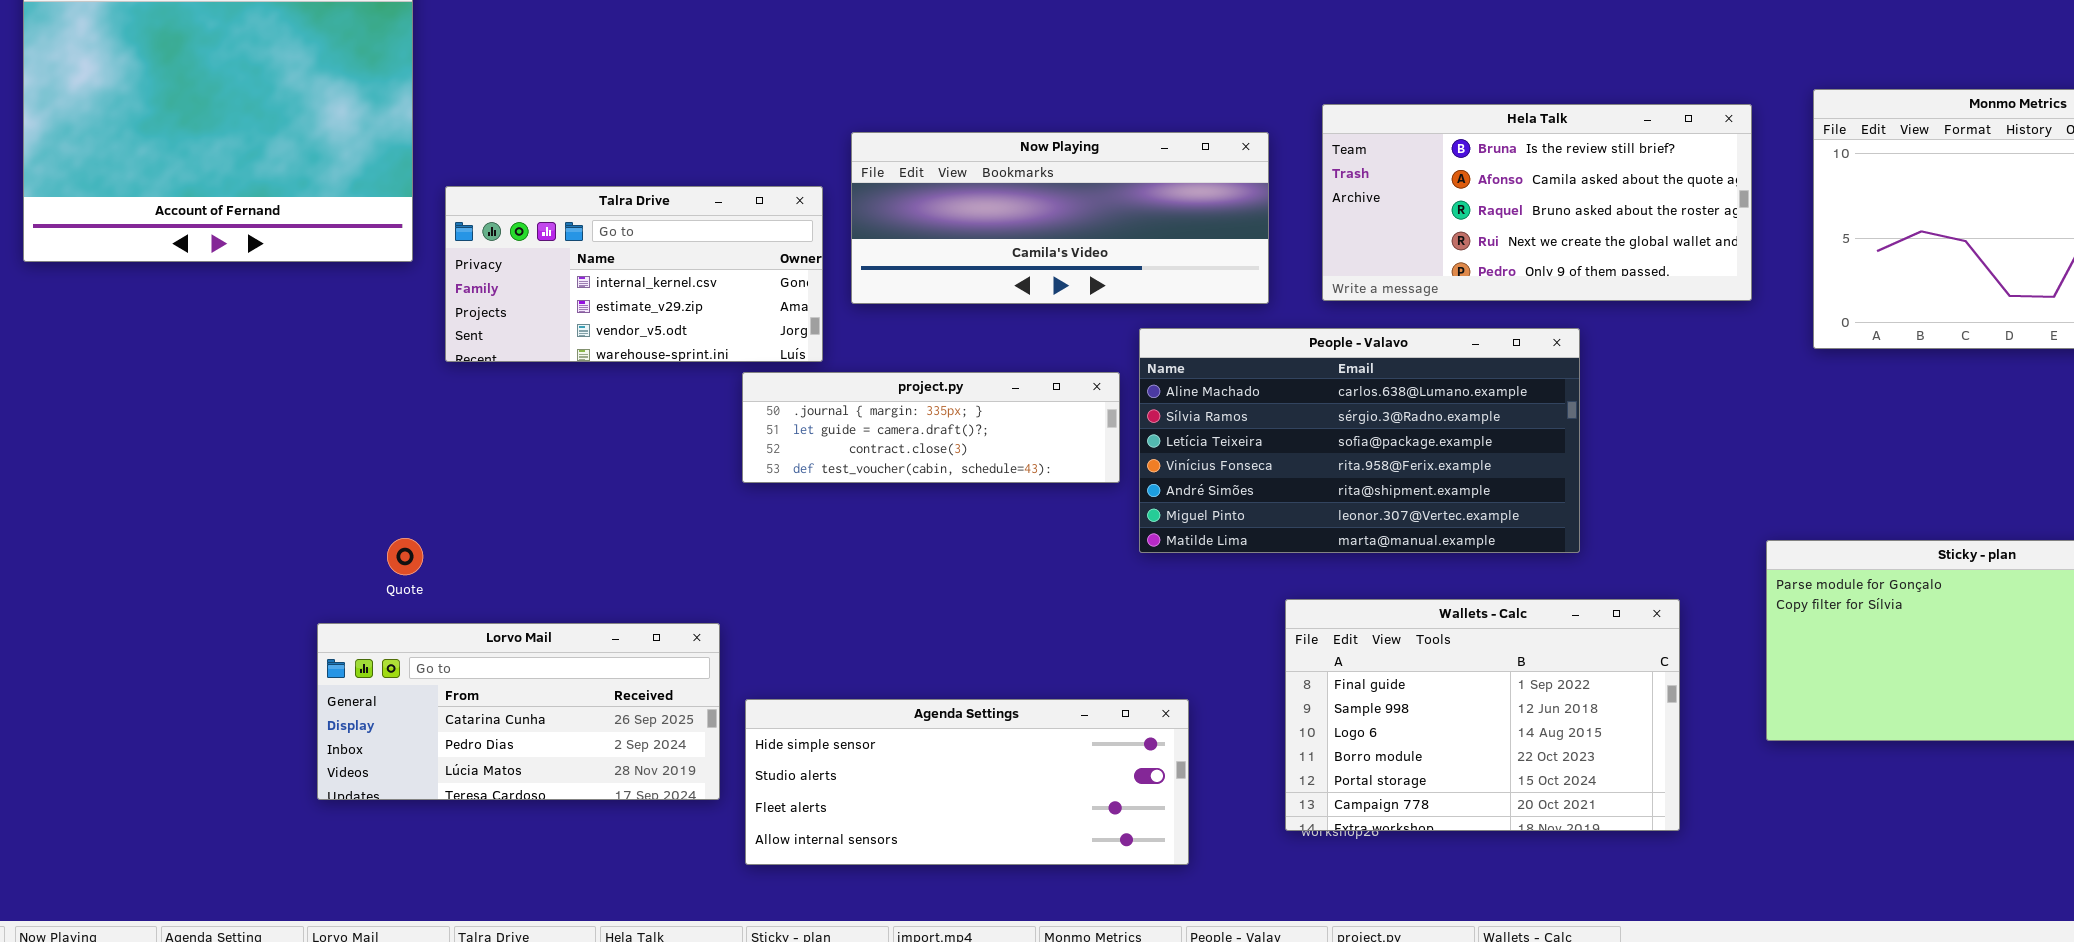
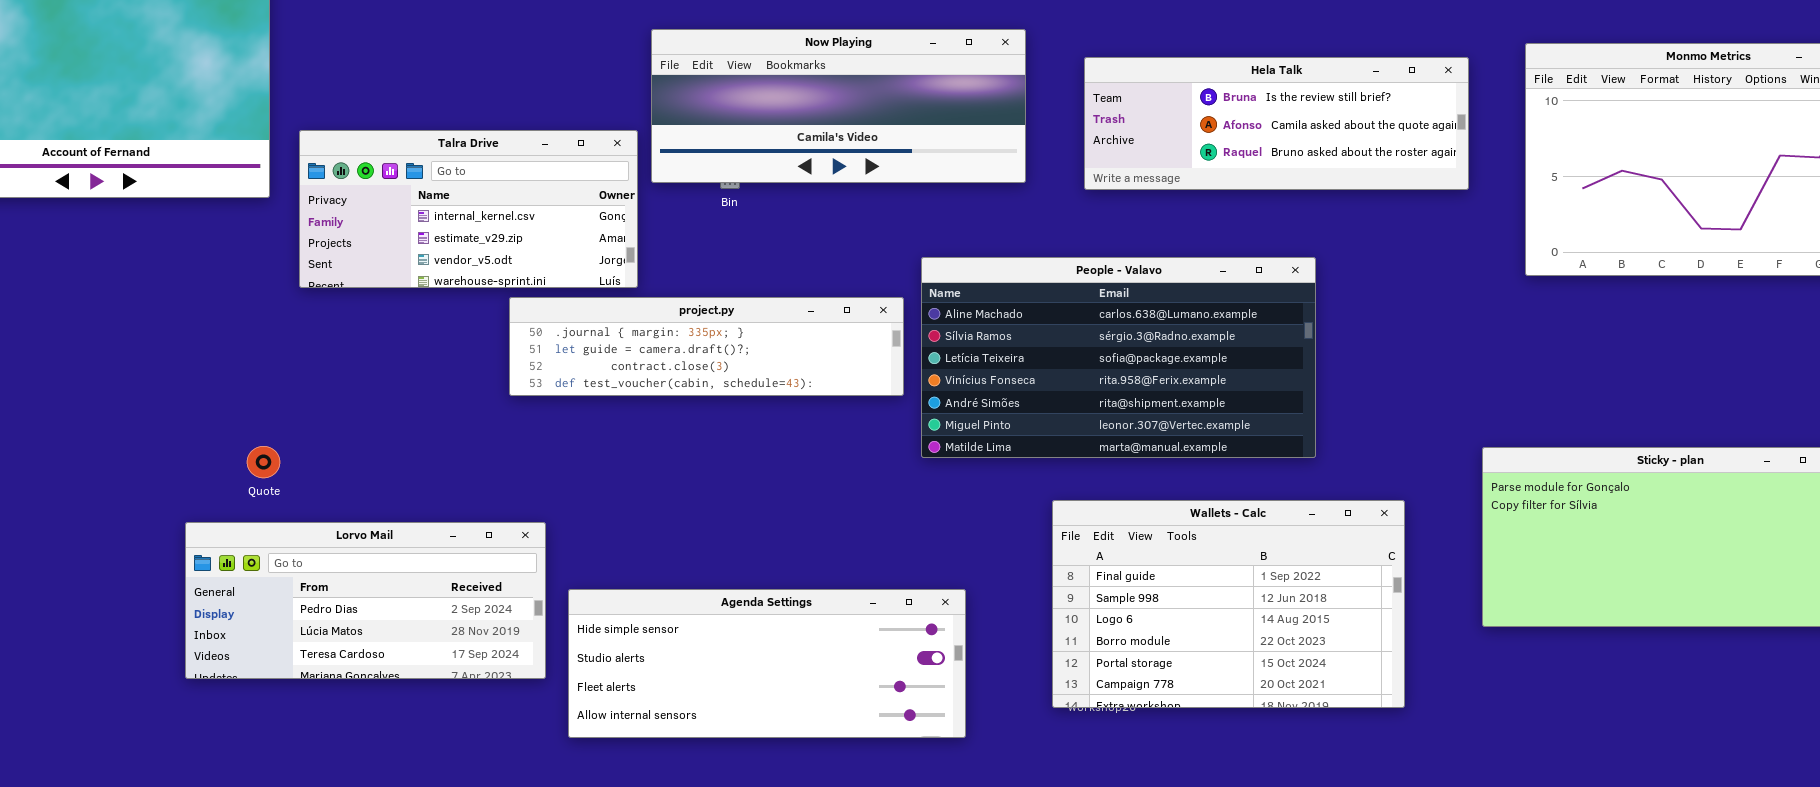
Hela Talk: [1322,104,1752,301] -> [1084,57,1469,190], resized
Now Playing: [851,132,1269,304] -> [651,29,1026,183], moved
project.py: [742,372,1120,483] -> [509,297,904,396], resized
Lorvo Mail: [317,623,720,800] -> [185,522,546,679], scrolled down 1 row

